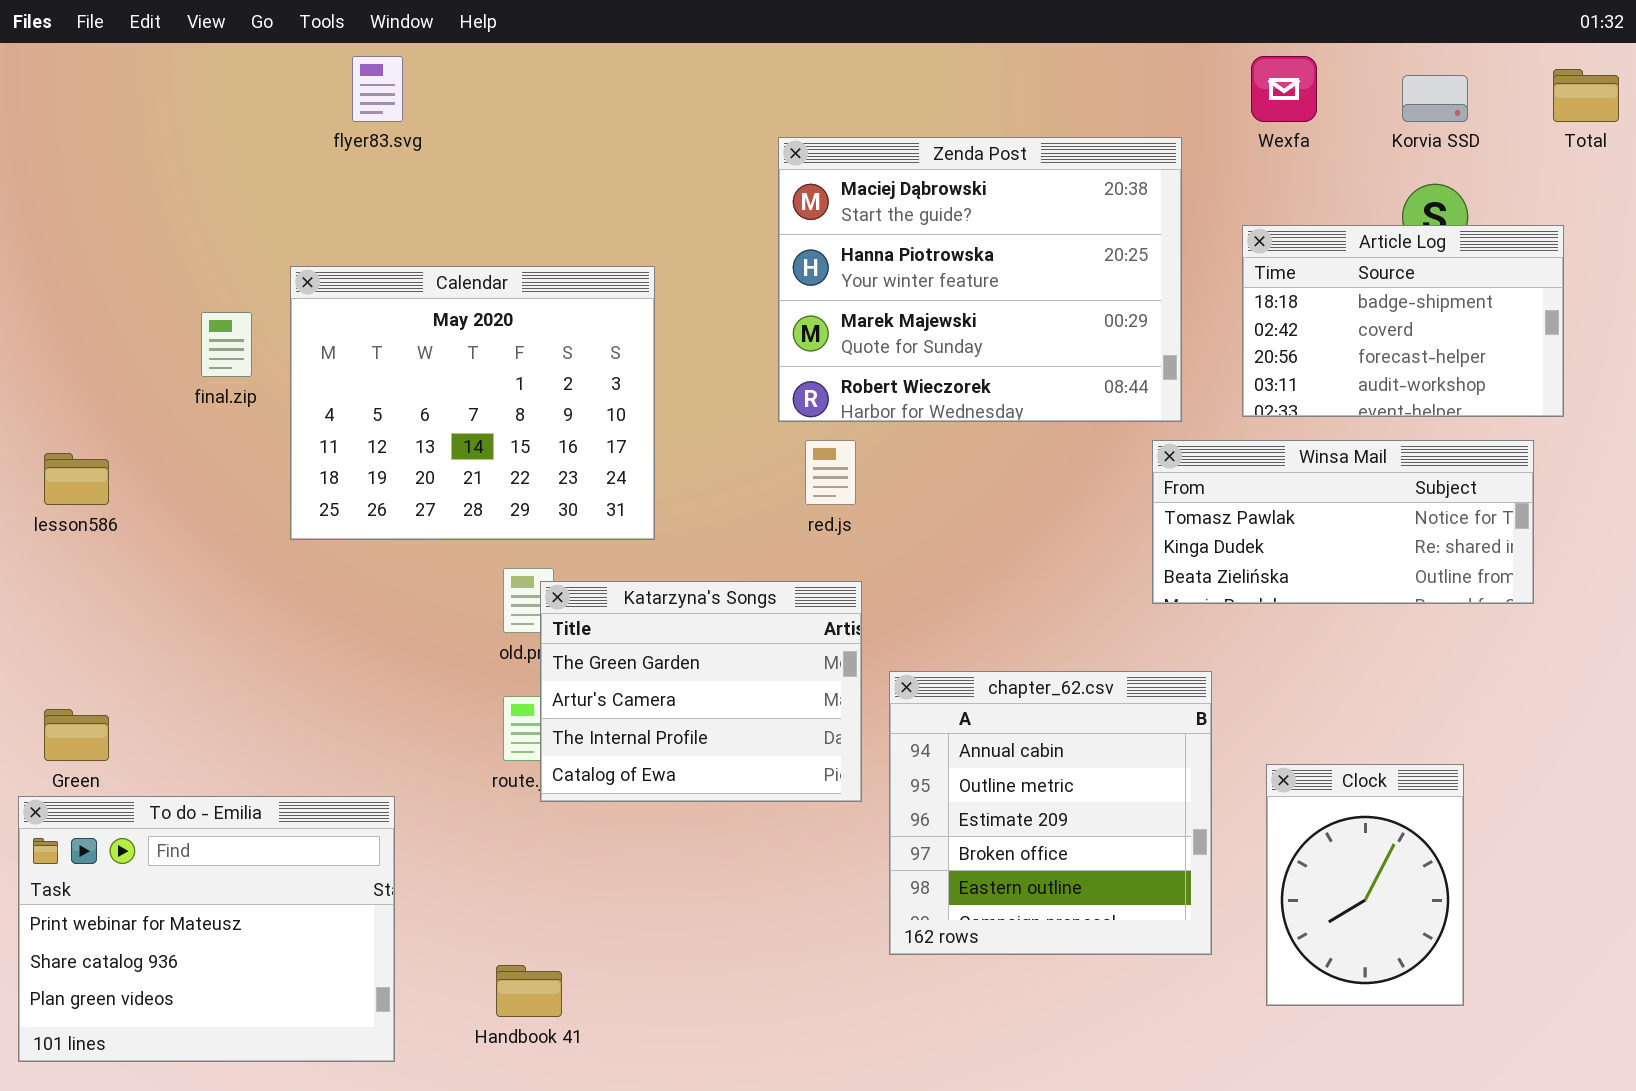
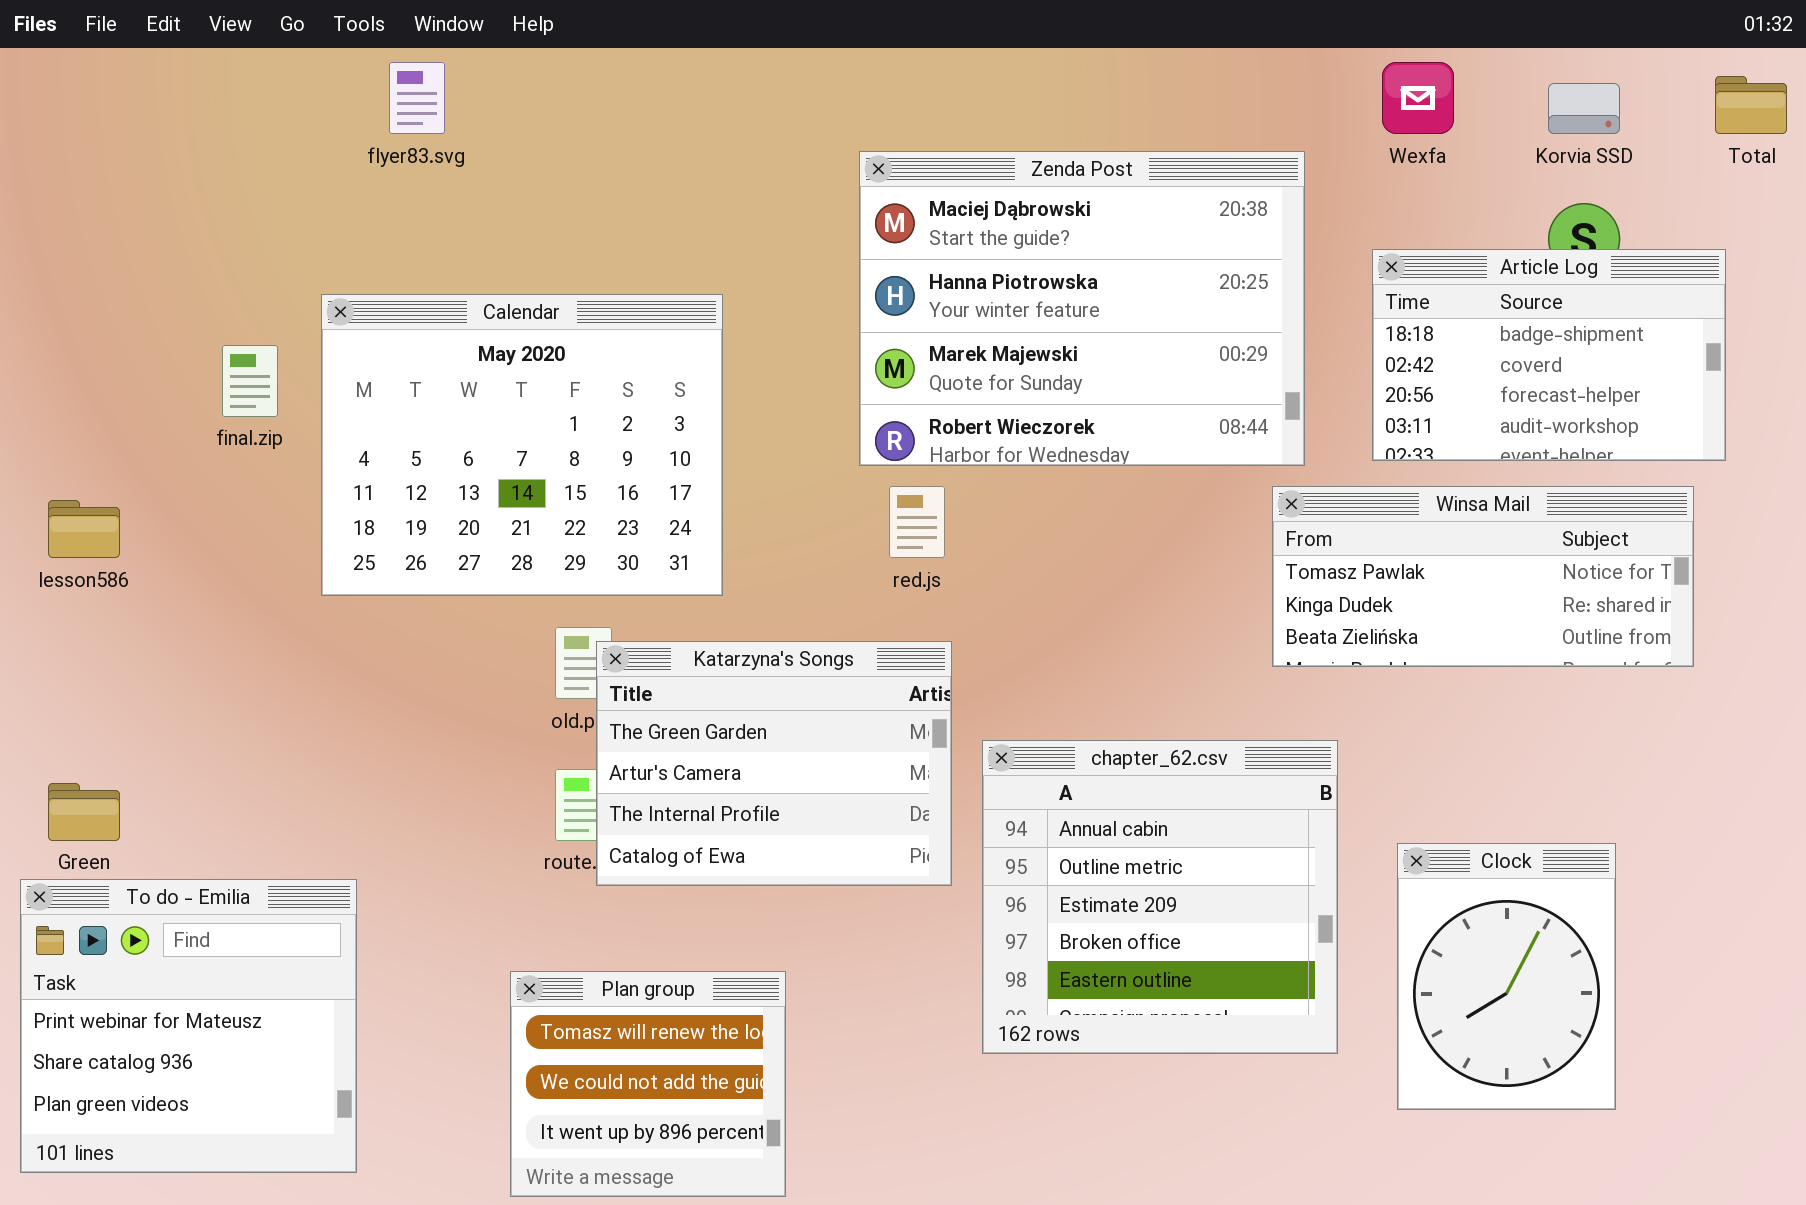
To do - Emilia: [18,796,395,1062] -> [20,879,357,1173], resized
Plan group: none -> [510,971,786,1197], opened

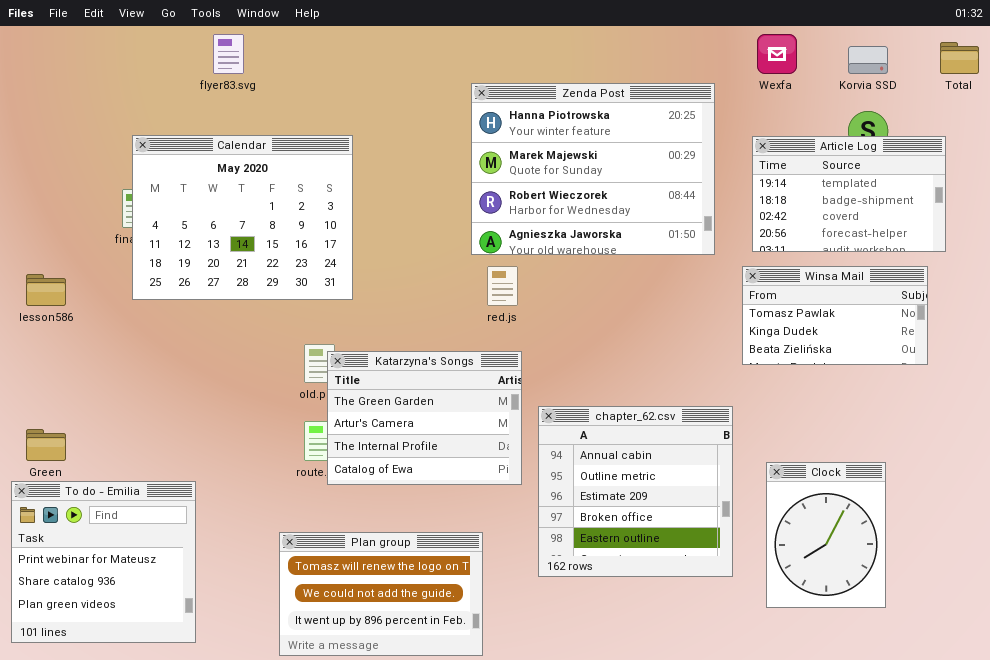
Zenda Post: [859,151,1305,466] -> [471,83,715,255], scrolled down 1 row
Article Log: [1372,249,1726,461] -> [752,136,946,252], scrolled up 1 row
Calendar: [321,294,723,596] -> [132,135,353,300], moved
Winsa Mail: [1272,486,1694,667] -> [742,266,928,365], resized
Plan group: [510,971,786,1197] -> [279,532,483,656], resized

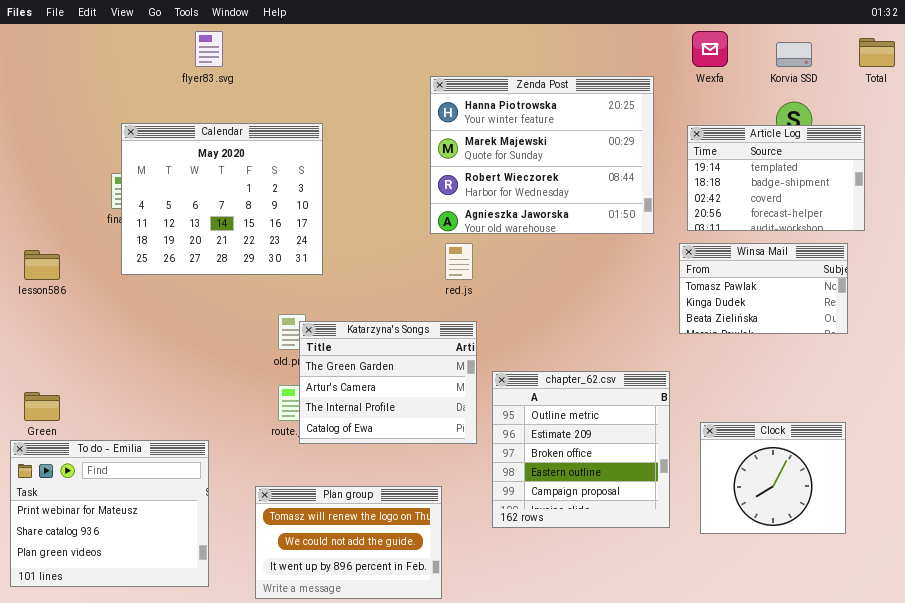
chapter_62.csv: [538,406,733,577] -> [492,371,670,528], scrolled down 1 row
Clock: [766,462,886,608] -> [700,422,846,534], resized
To do - Emilia: [11,481,196,643] -> [10,440,209,587], resized

